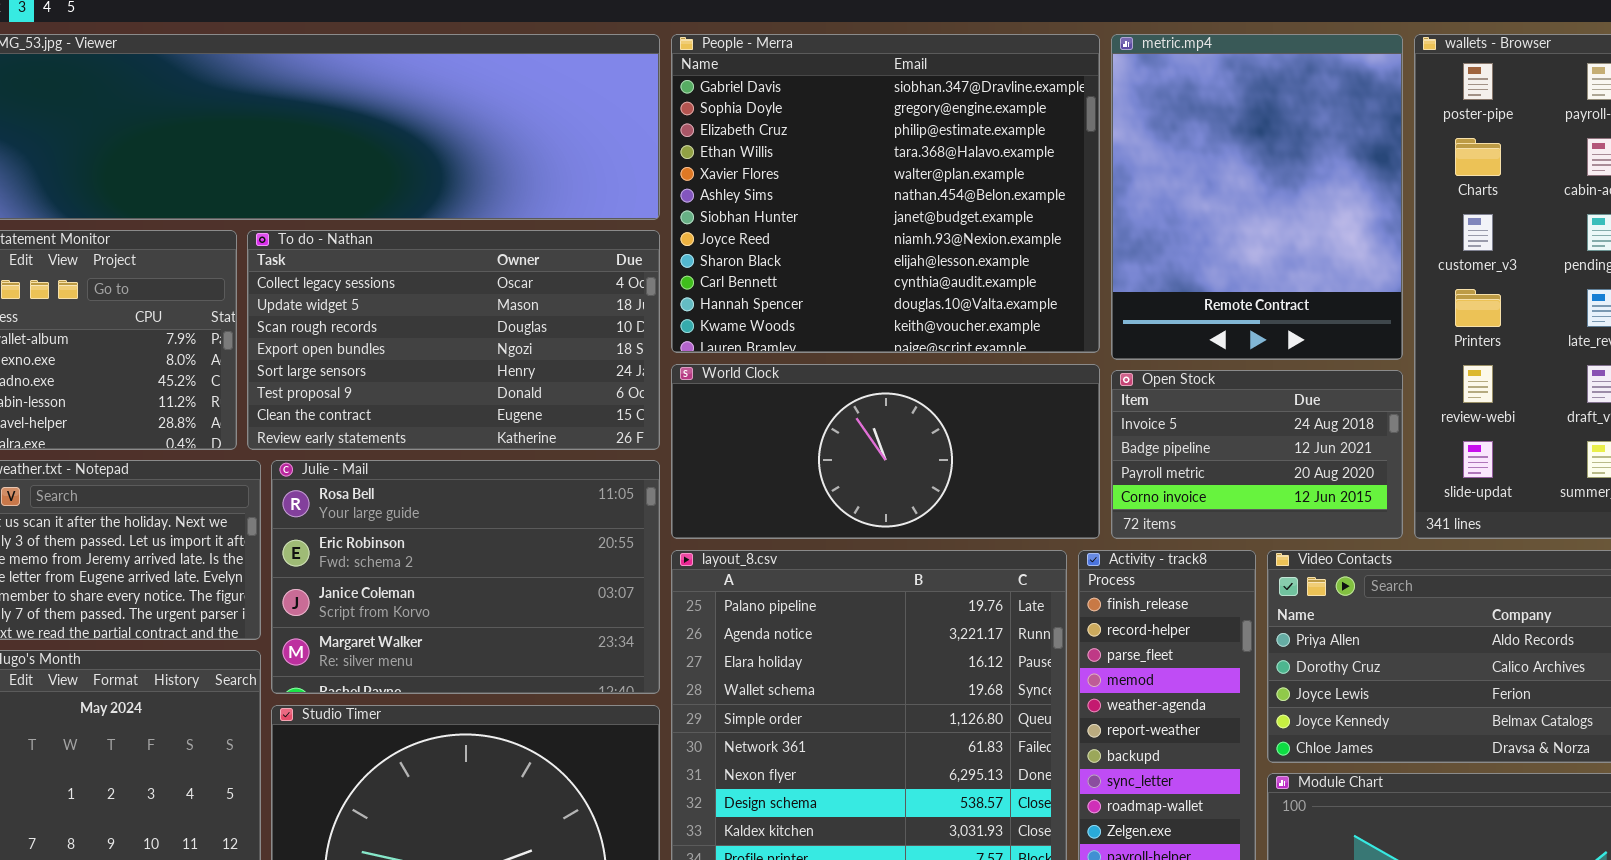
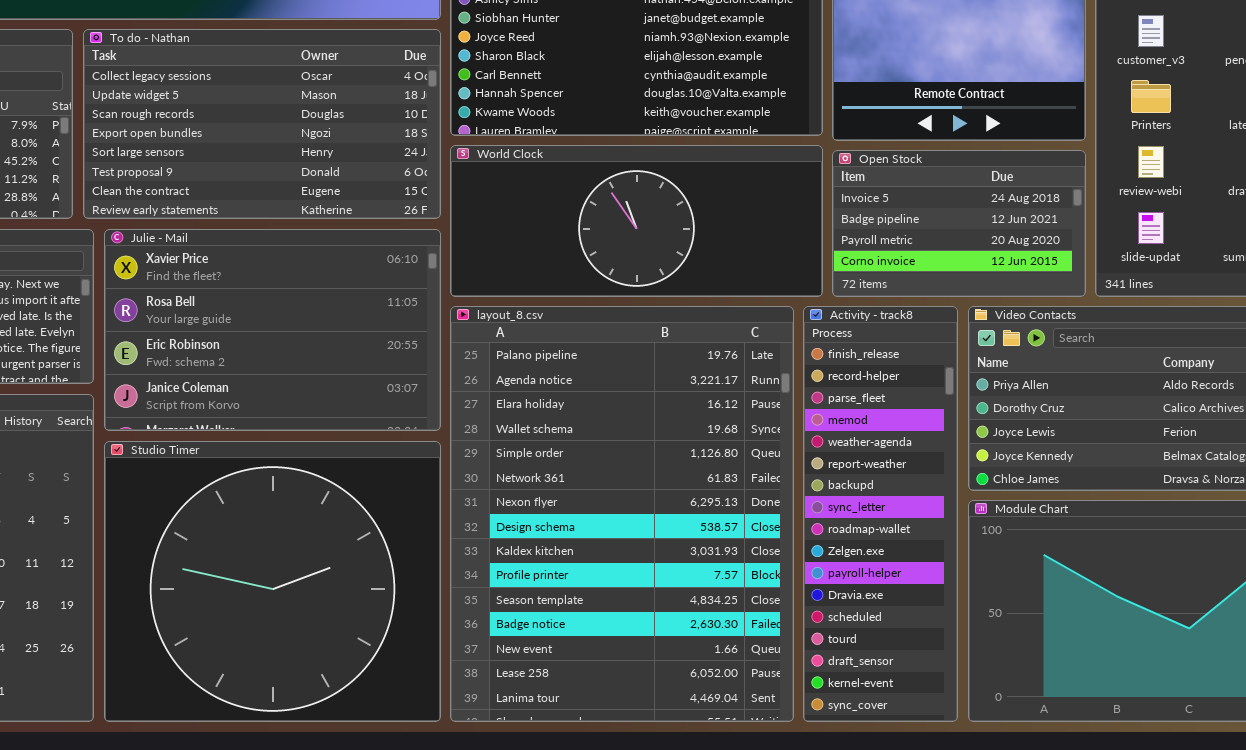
Julie - Mail: [271,460,660,694] -> [104,229,441,431], scrolled up 1 row

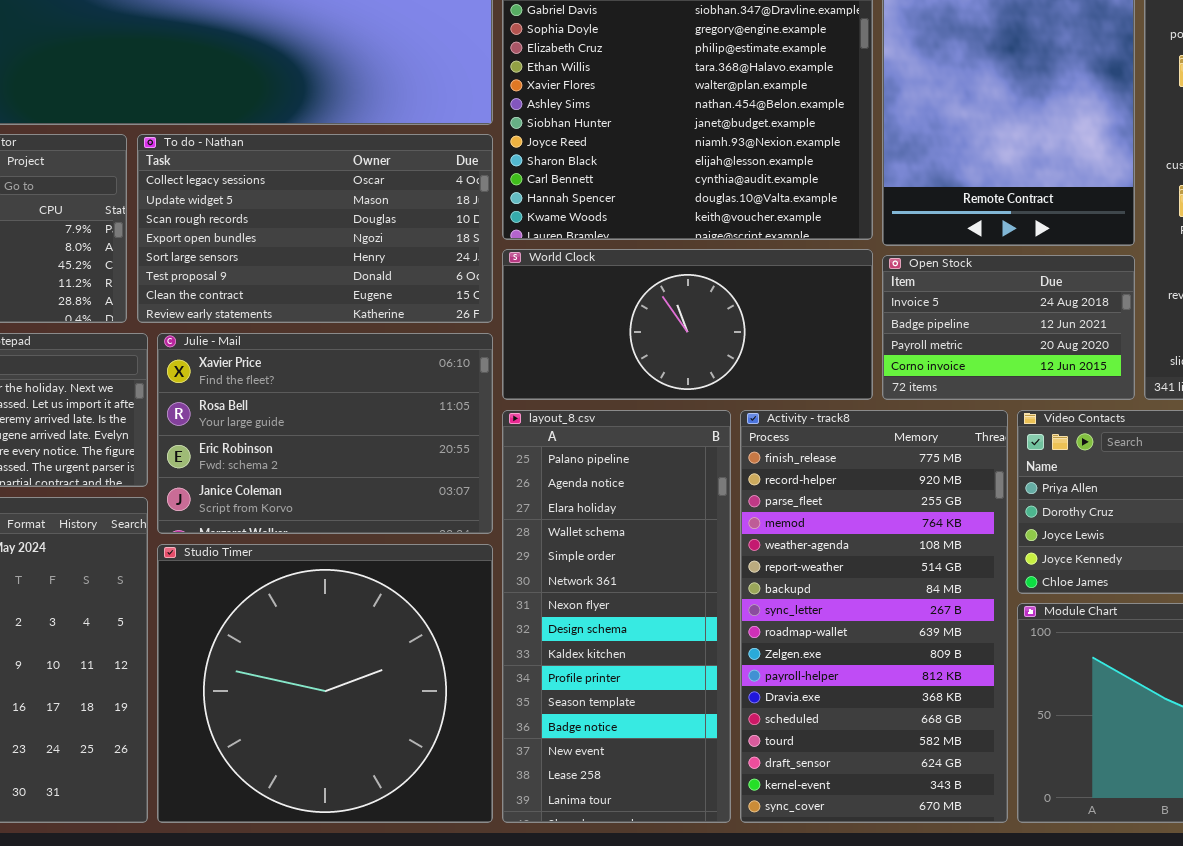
layout_8.csv: [450,306,794,722] -> [502,410,731,823], resized
Activity - track8: [803,306,958,722] -> [740,410,1008,823], resized

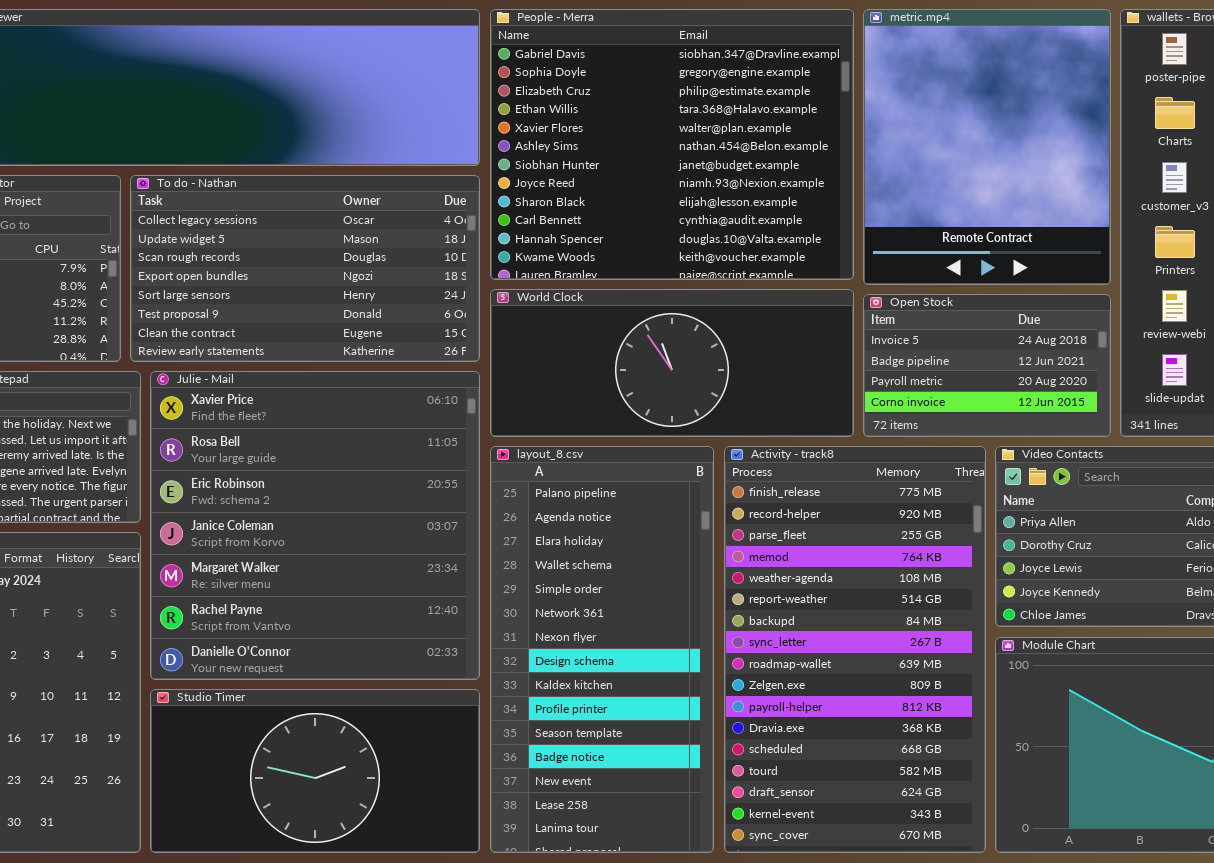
Julie - Mail: [157,333,493,534] -> [150,371,480,680], resized
Studio Timer: [157,544,493,823] -> [150,689,480,853], resized

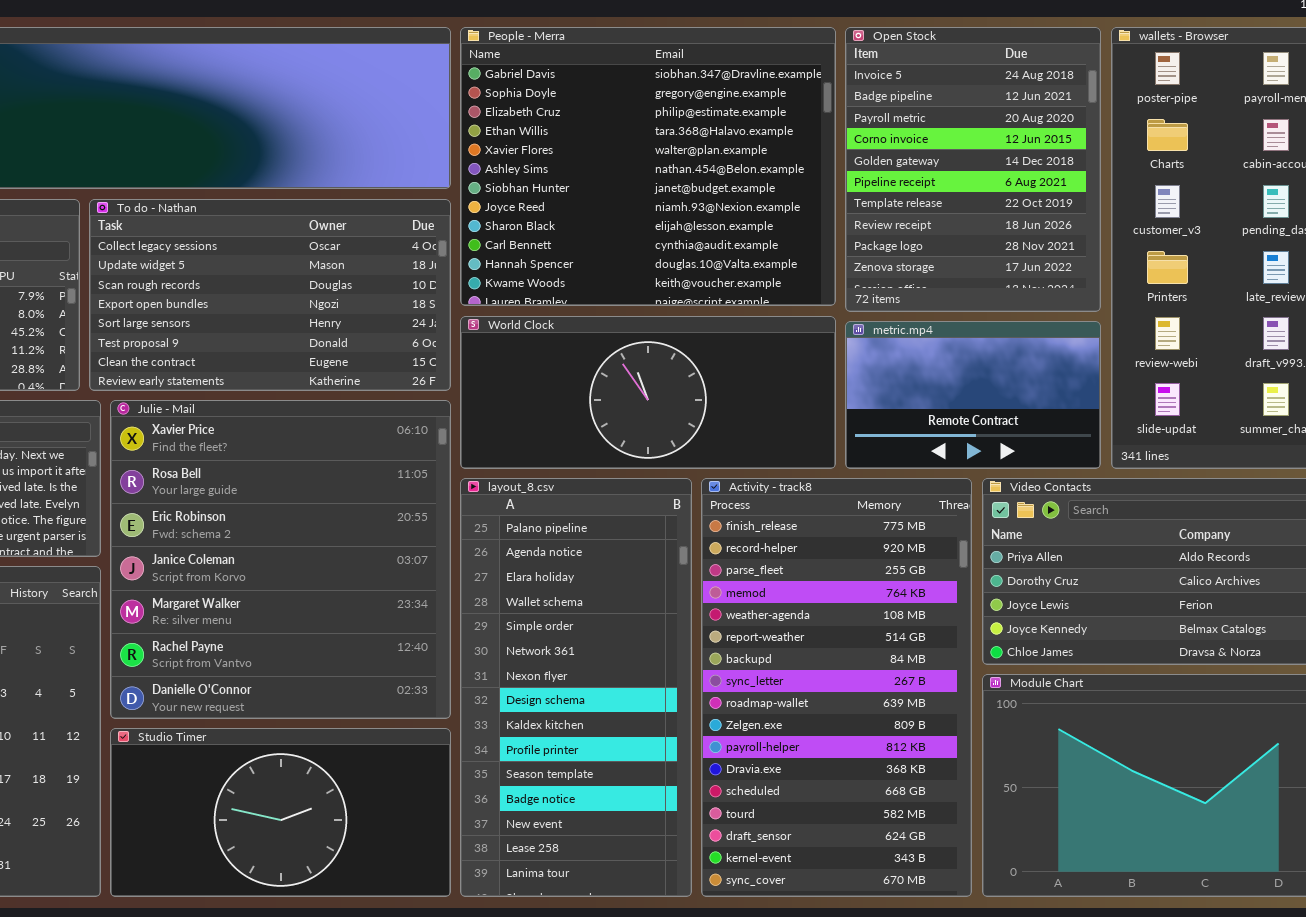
metric.mp4: [863,9,1111,285] -> [845,321,1101,469], moved, resized
Open Stock: [863,294,1111,437] -> [845,27,1101,312], moved, resized

